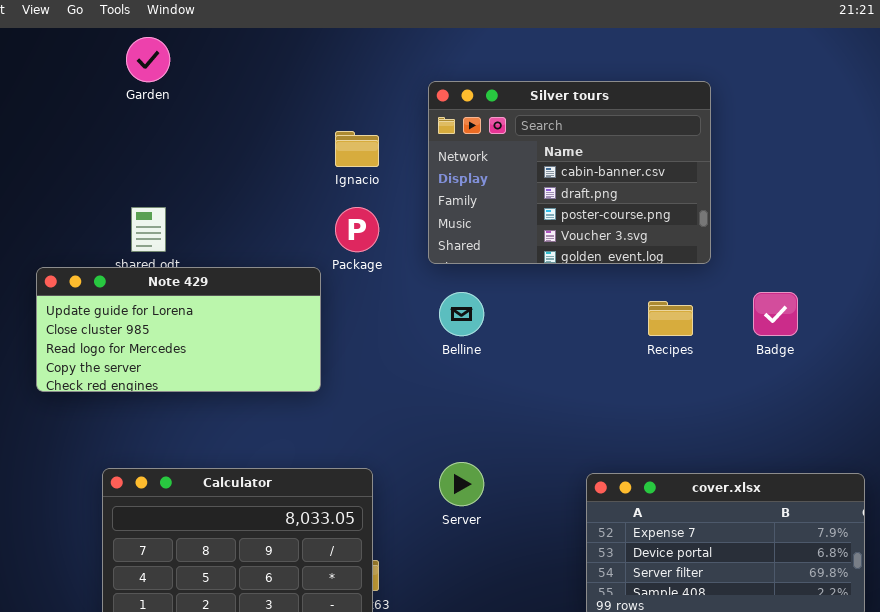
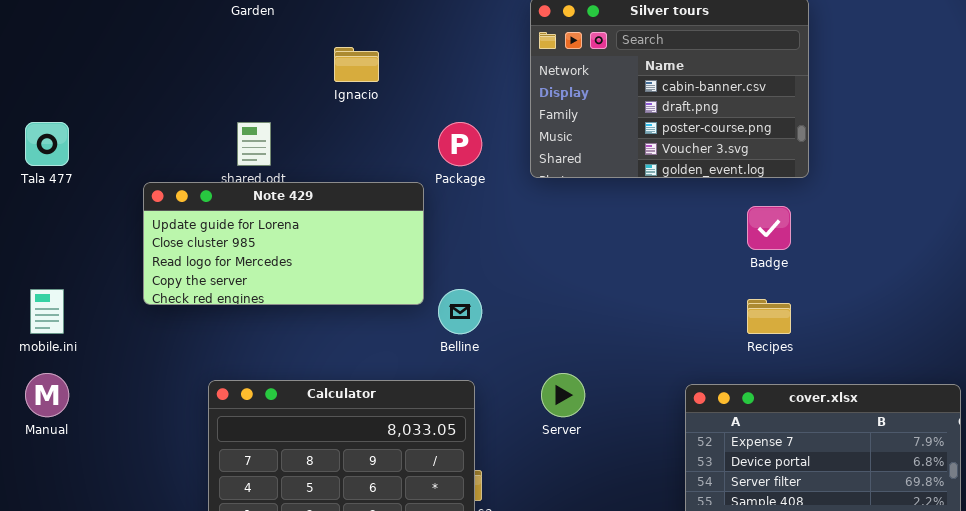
Ignacio: [335,131,379,167] -> [334,47,379,82], moved
Belline: [439,292,484,336] -> [438,289,482,334], moved
Badge: [753,292,798,336] -> [747,206,791,250], moved
Recipes: [648,301,693,336] -> [747,299,791,334], moved

